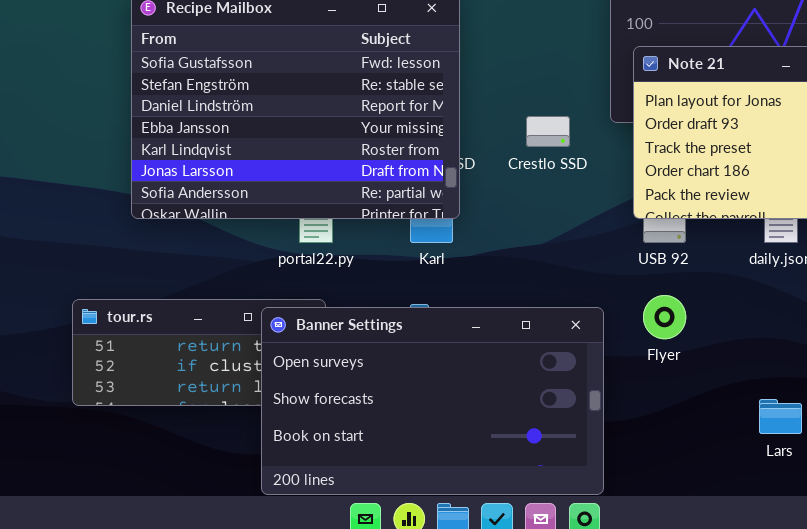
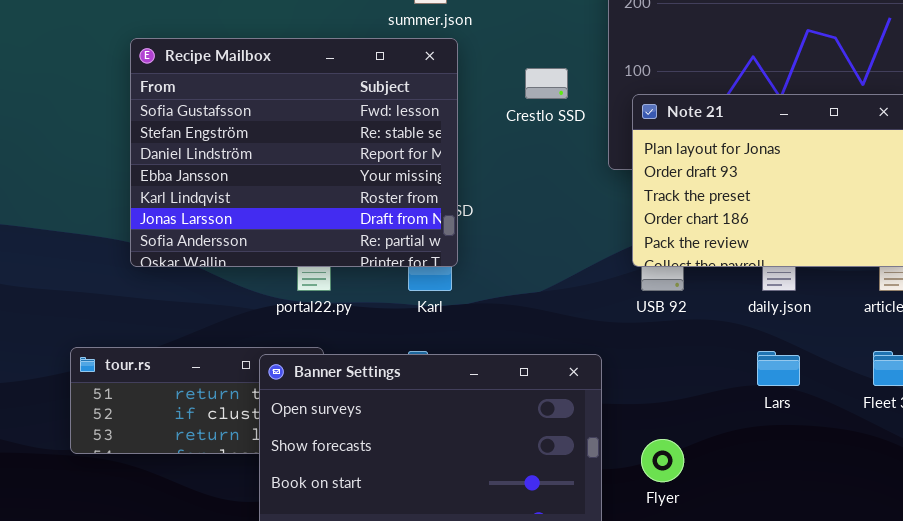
Crestlo SSD: [526,116,570,147] -> [525,68,568,99], moved
Flyer: [643,295,686,339] -> [641,439,684,482], moved
Lars: [759,399,802,434] -> [757,351,800,386], moved

